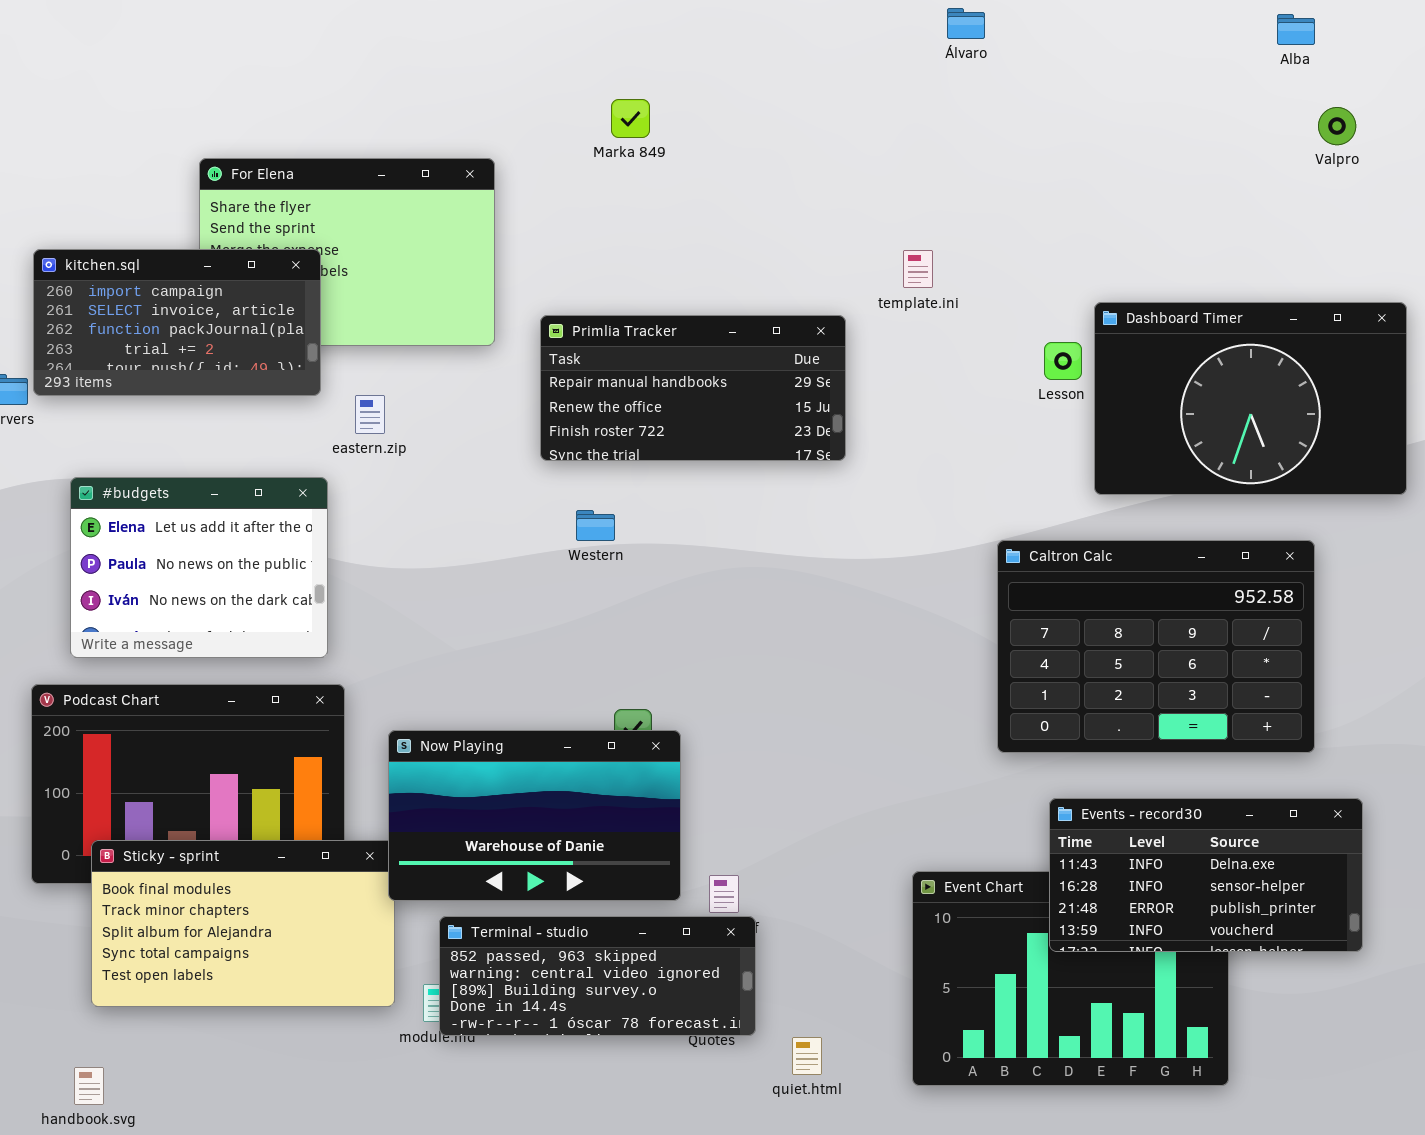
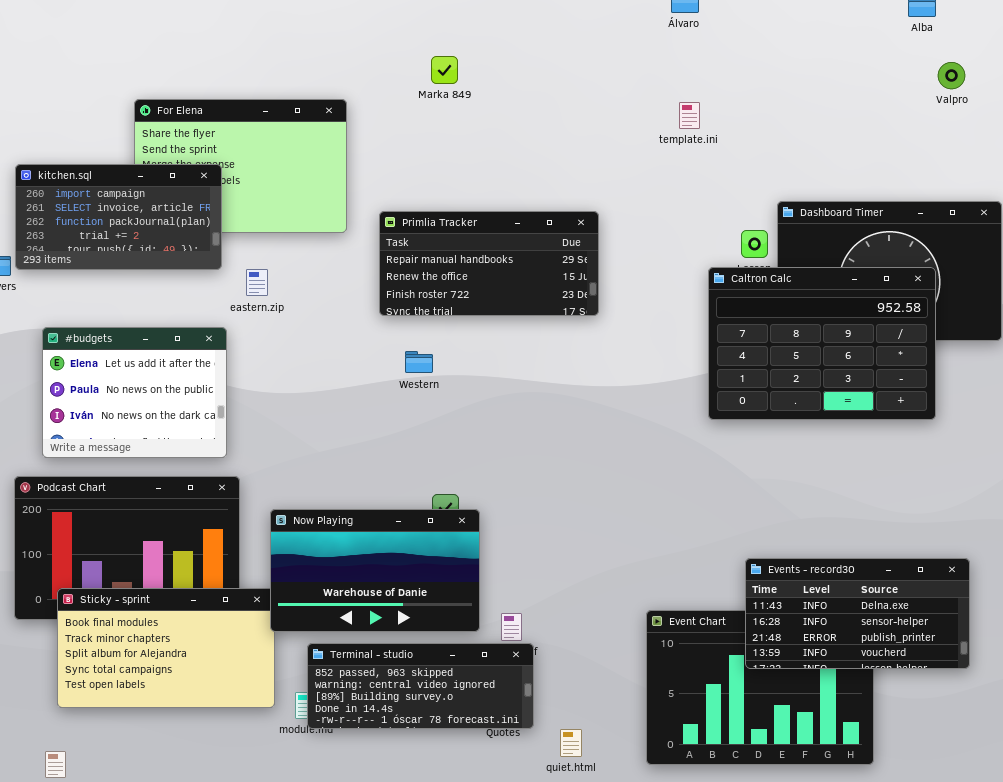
template.ini: [903,250,933,288] -> [679,102,700,129], moved
Caltron Calc: [997,540,1315,753] -> [708,267,936,420], moved

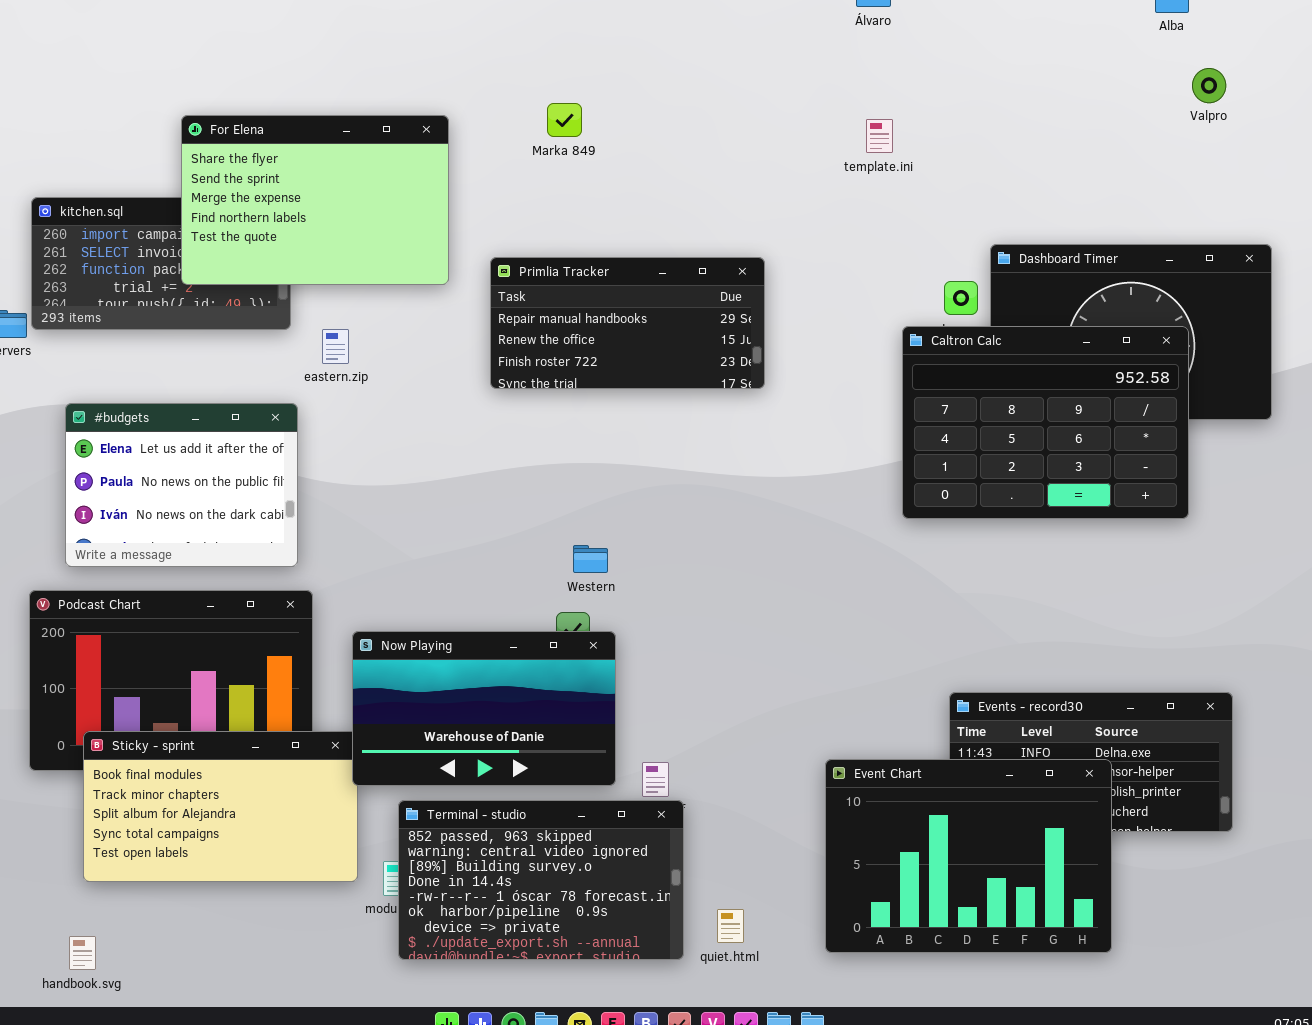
Marka 849: [431,56,458,84] -> [547,103,582,137], moved
For Elena: [134,99,347,233] -> [181,115,449,285], raised
Western: [405,351,433,373] -> [573,545,608,573], moved
Event Chart: [646,610,874,765] -> [825,759,1112,953], raised
Terminal - studio: [307,643,534,729] -> [398,800,684,960], resized

